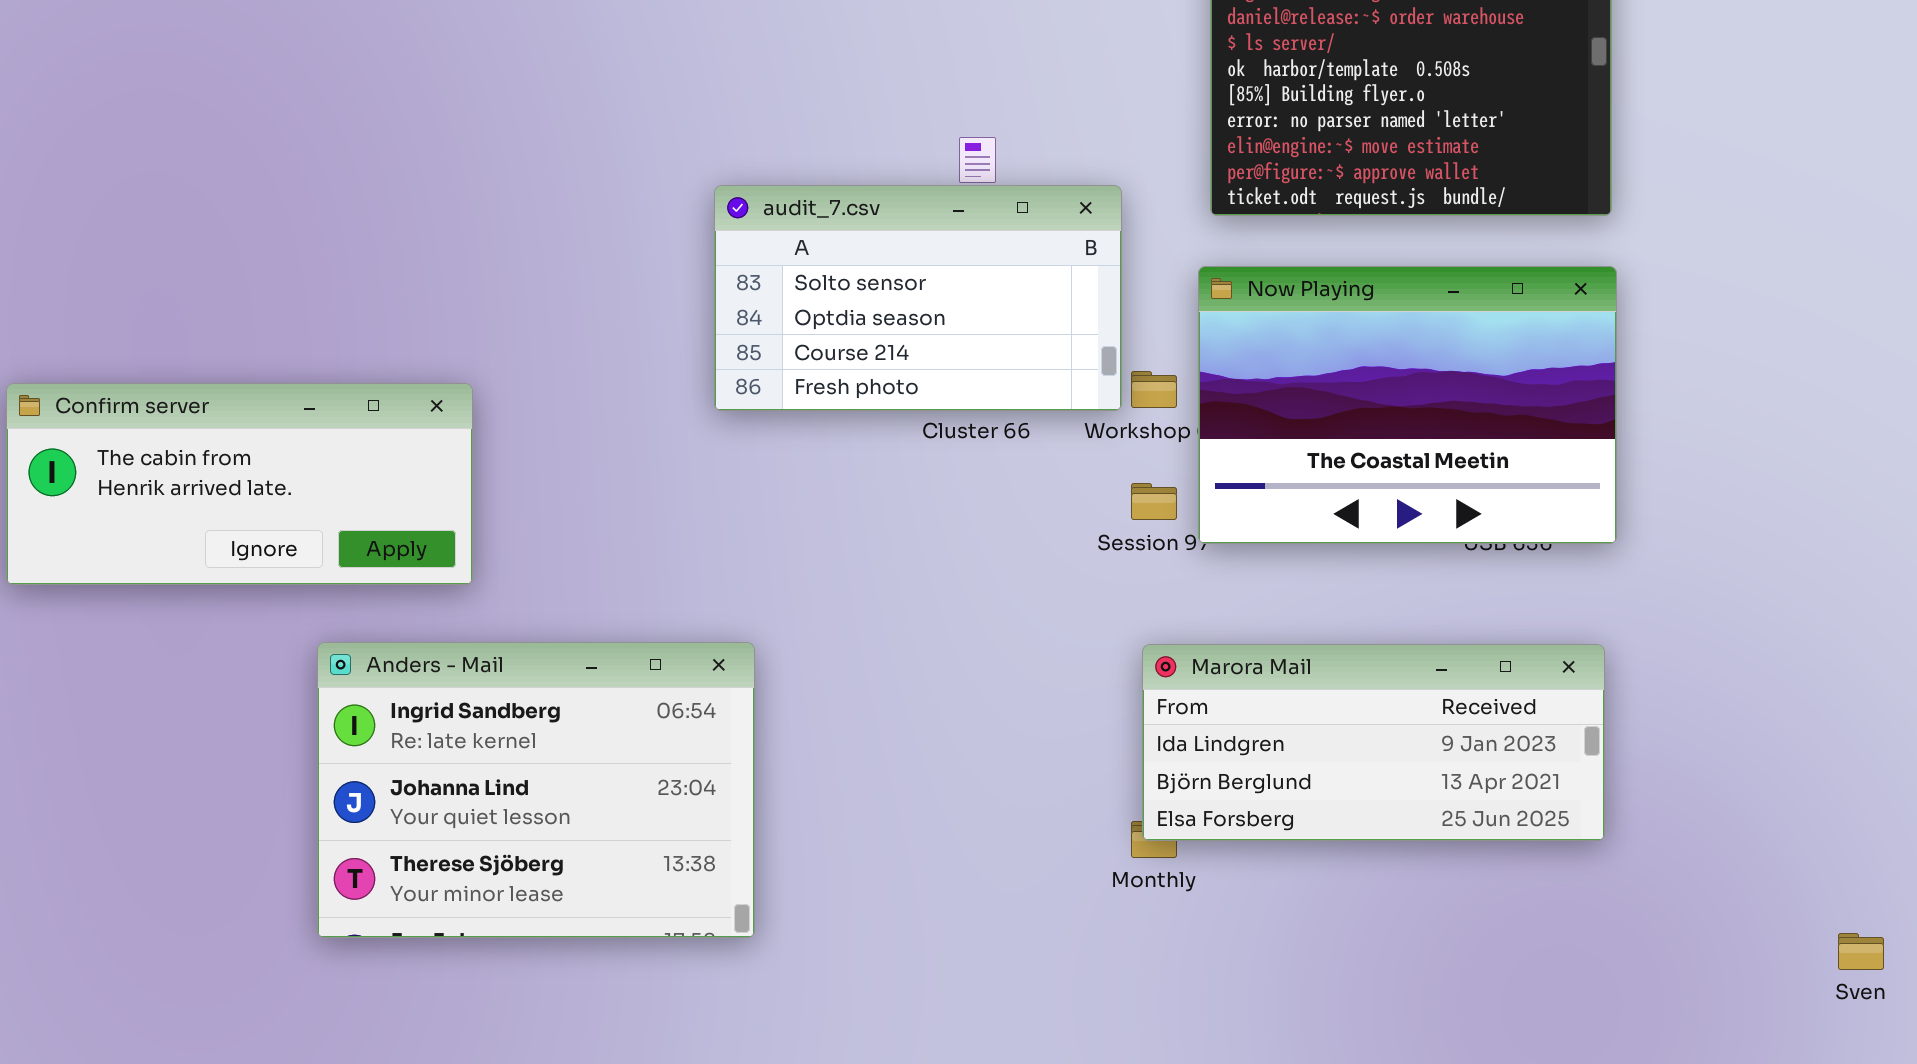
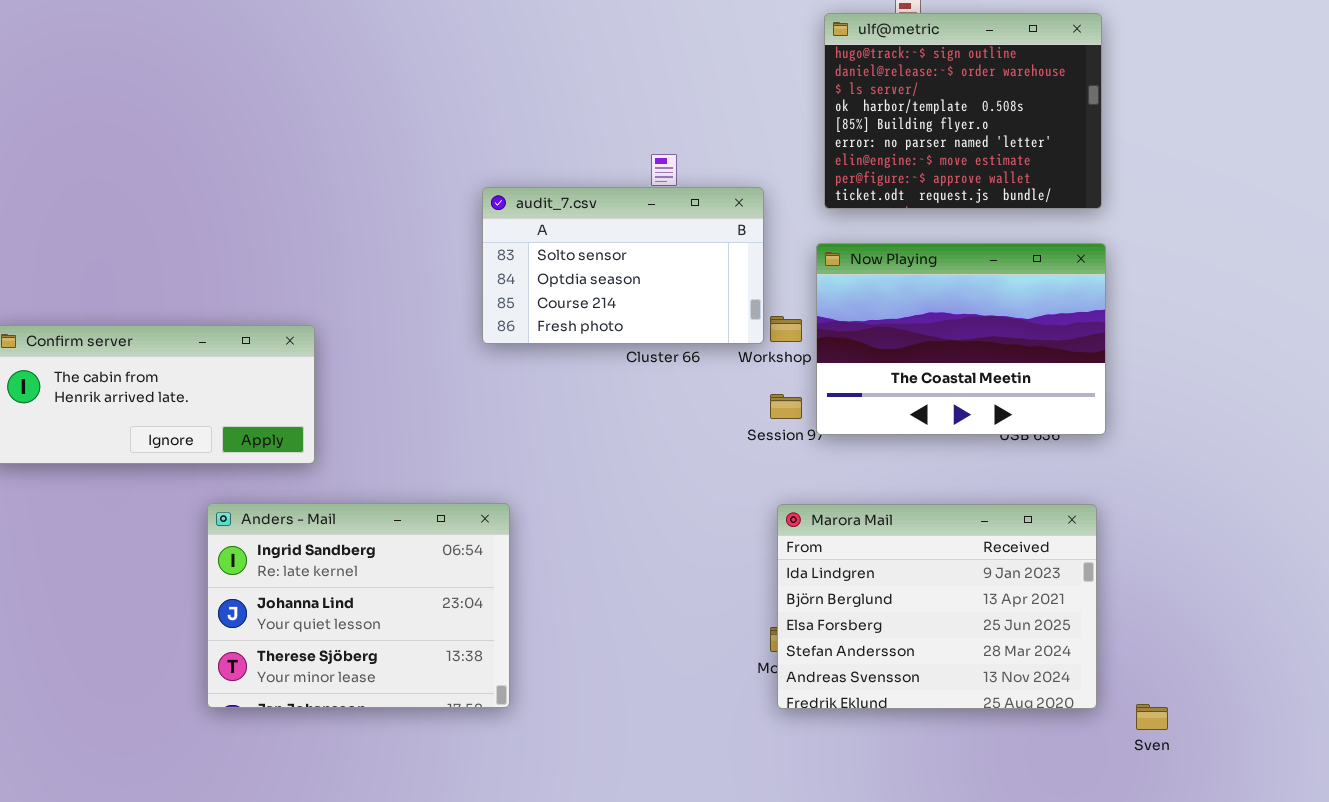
Marora Mail: [1142,644,1605,841] -> [777,504,1097,709], resized
Sven: [1838,933,1884,970] -> [1136,704,1168,730], moved

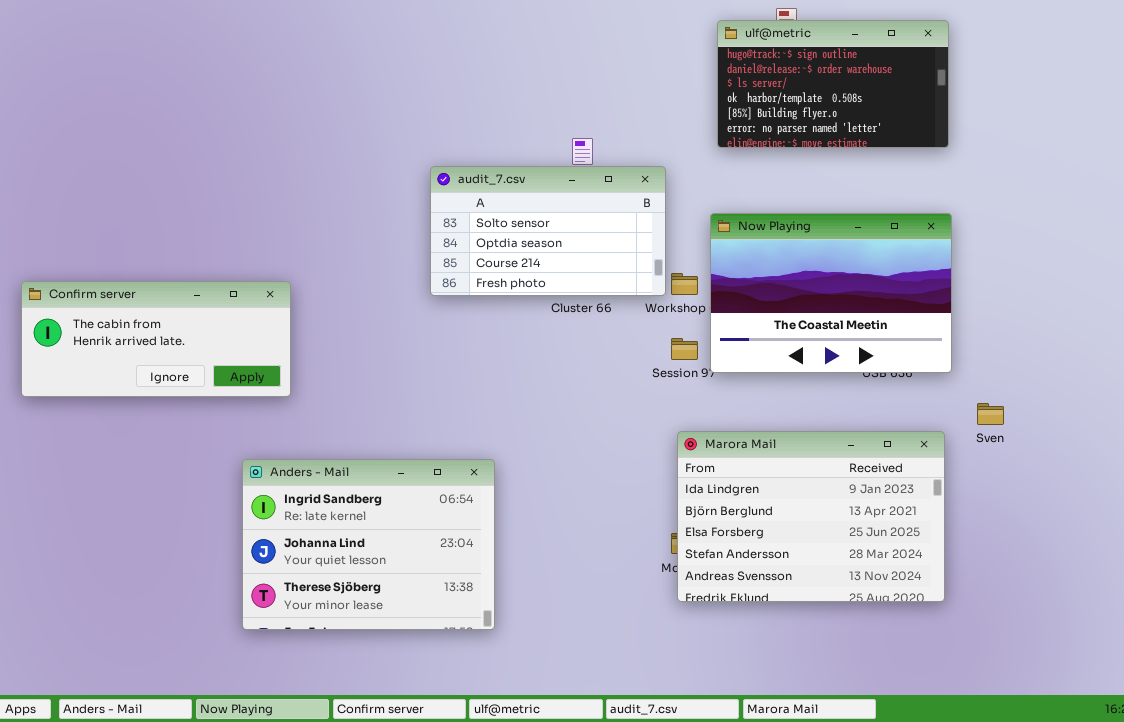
ulf@metric: [824,13,1102,209] -> [717,20,949,148], resized
Anders - Mail: [207,503,510,708] -> [242,459,495,630], moved
Sven: [1136,704,1168,730] -> [977,403,1004,425], moved

